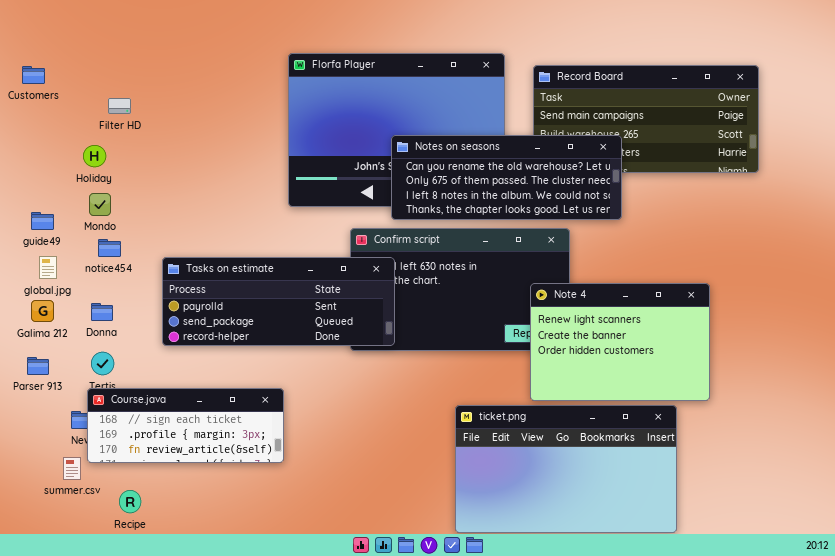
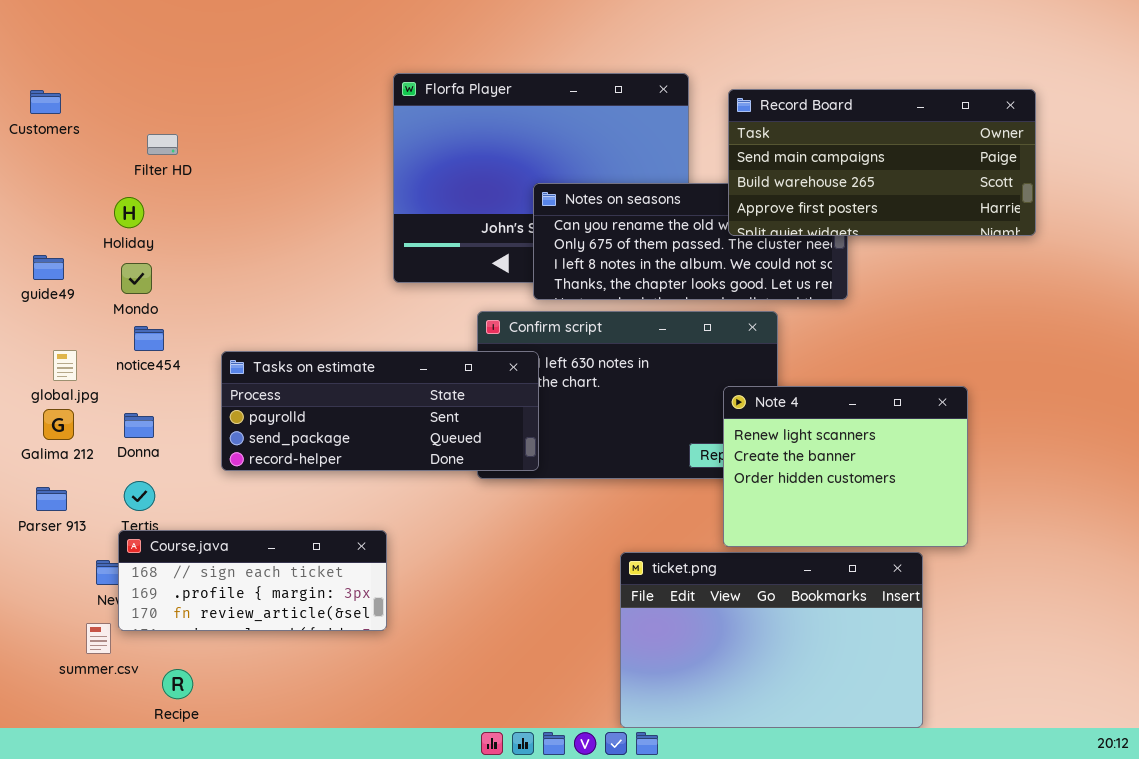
Record Board: [533,65,759,173] -> [728,89,1036,236], raised
guide49: [31,212,54,230] -> [33,255,64,280], moved

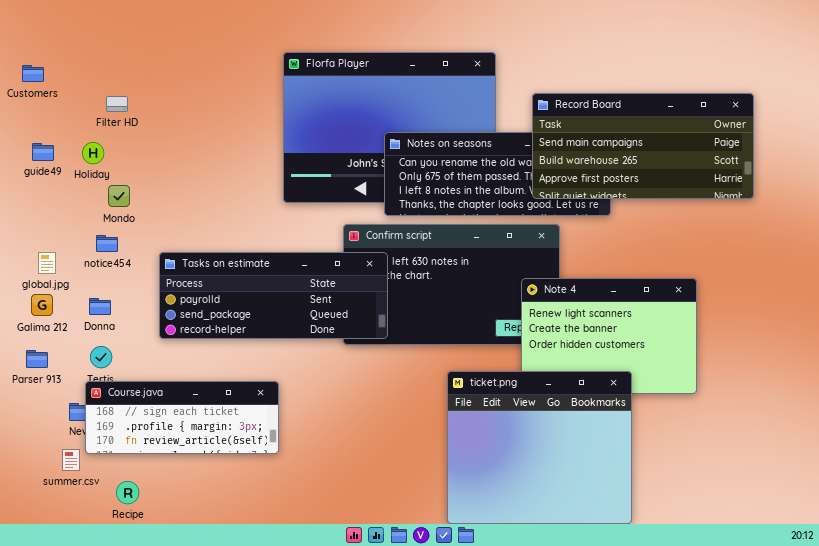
Record Board: [728,89,1036,236] -> [532,93,754,199], moved
guide49: [33,255,64,280] -> [32,143,54,161], moved
Mondo: [121,263,152,294] -> [108,185,130,207], moved
ticket.png: [620,552,923,728] -> [447,371,632,524], resized

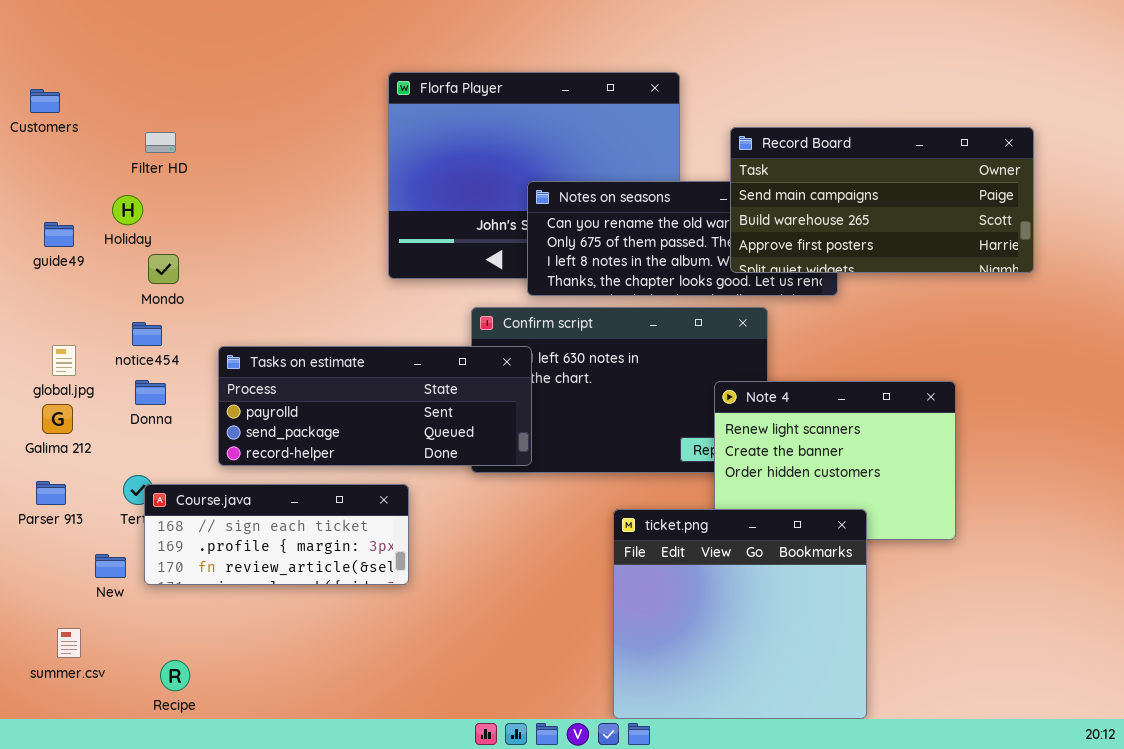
guide49: [32,143,54,161] -> [44,222,74,247], moved
Donna: [89,298,111,315] -> [135,380,166,405], moved
Course.java: [85,381,279,454] -> [144,484,409,585], moved
summer.csv: [62,449,80,471] -> [57,628,81,658], moved

